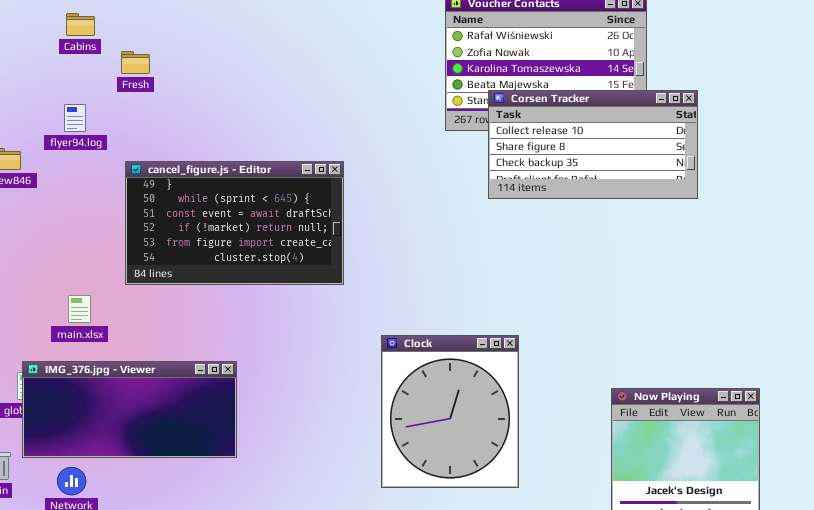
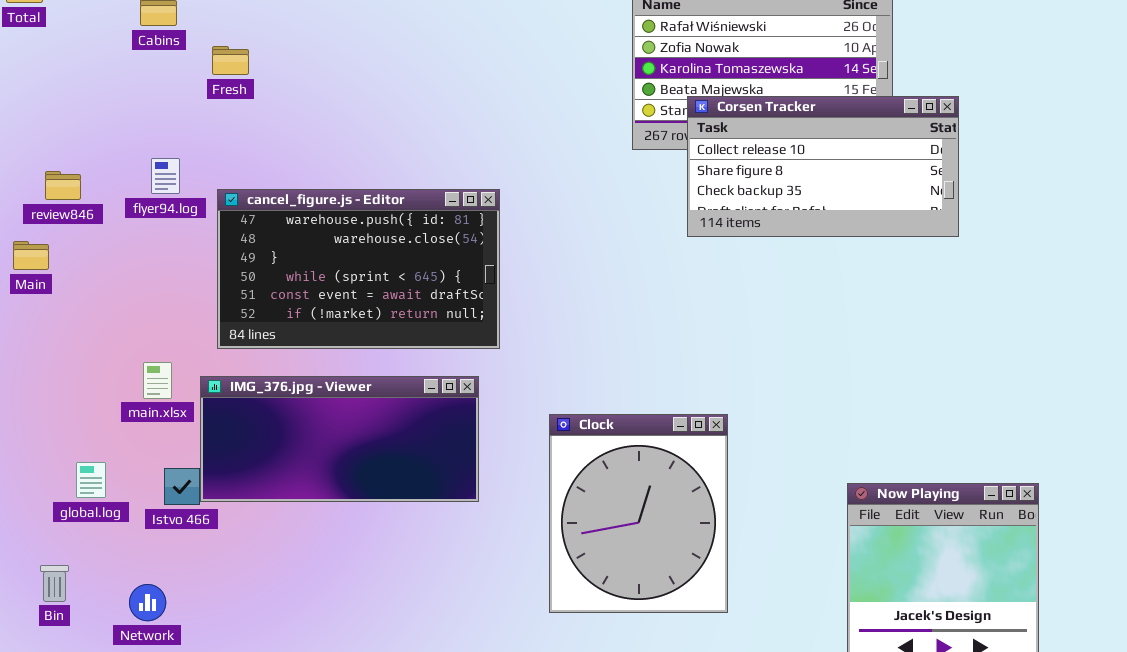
flyer94.log: [64,104,86,132] -> [151,158,180,194], moved
cancel_figure.js - Editor: [125,161,344,285] -> [217,189,500,349], scrolled up 2 rows
IMG_376.jpg - Viewer: [22,361,237,458] -> [200,376,479,502], moved

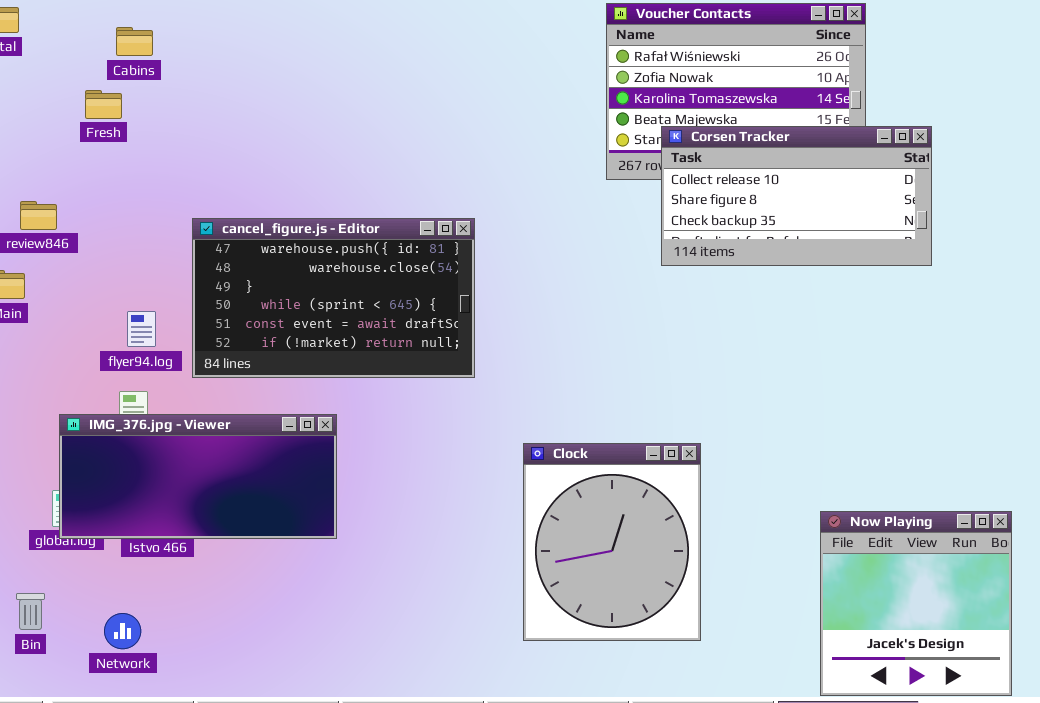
Fresh: [212,46,249,75] -> [85,90,122,119], moved
flyer94.log: [151,158,180,194] -> [127,311,156,347], moved
IMG_376.jpg - Viewer: [200,376,479,502] -> [59,414,337,539], moved

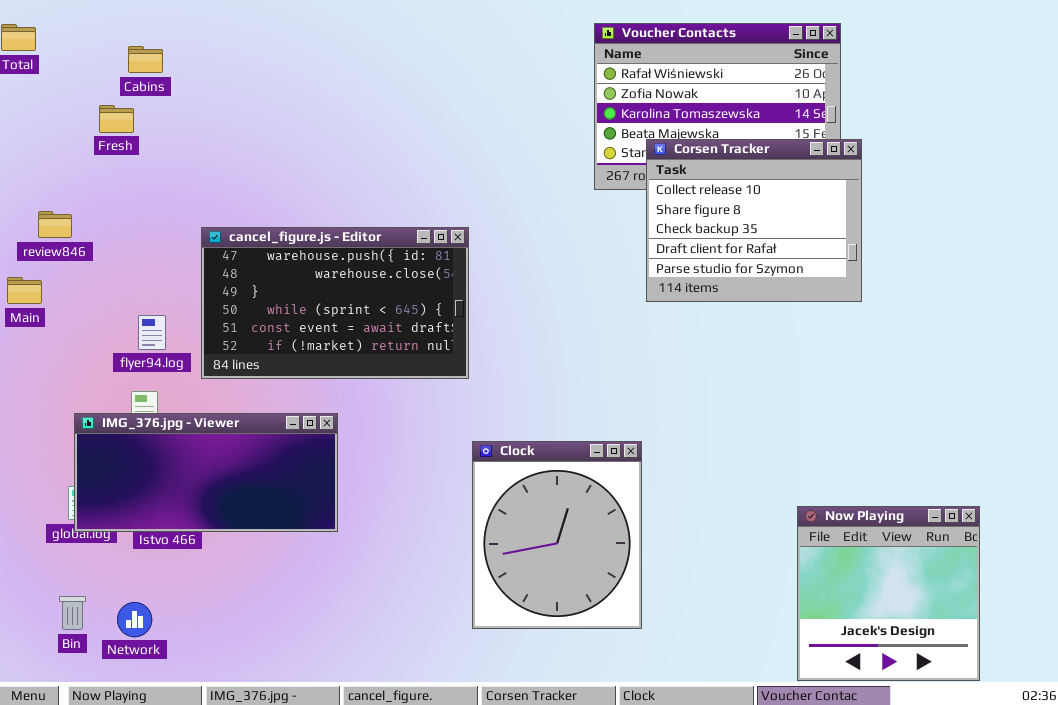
Corsen Tracker: [661,126,932,266] -> [646,139,862,302], resized
Clock: [523,443,701,641] -> [472,441,642,629], moved
Bin: [16,593,45,630] -> [59,596,86,630], moved

